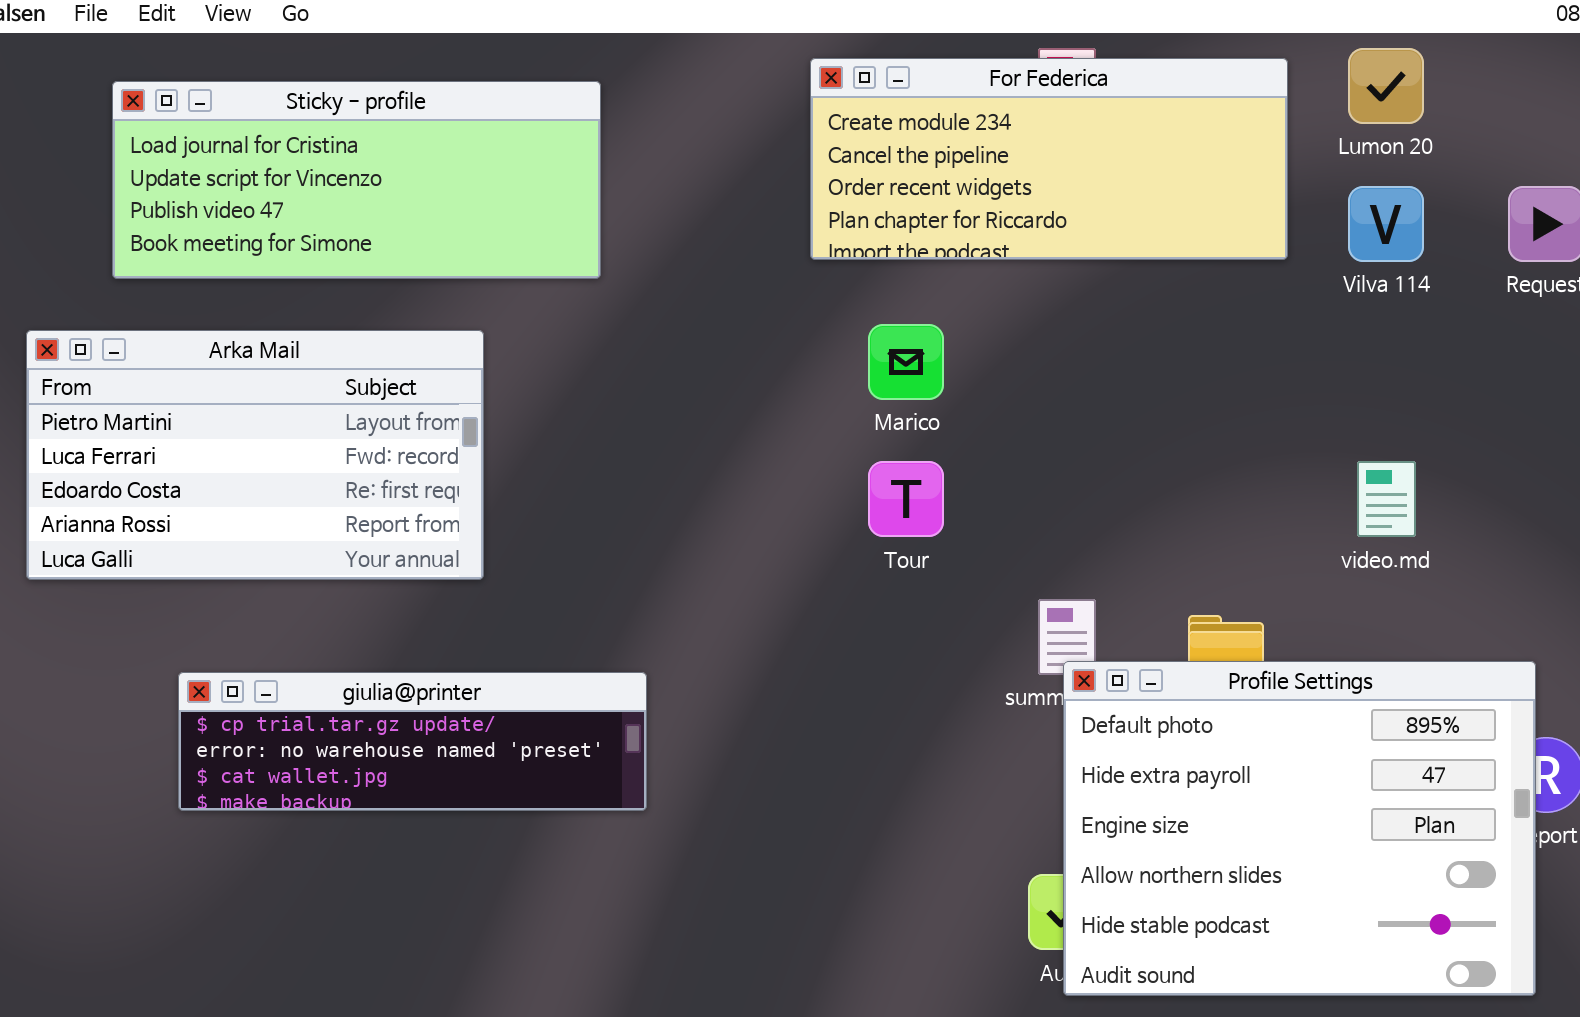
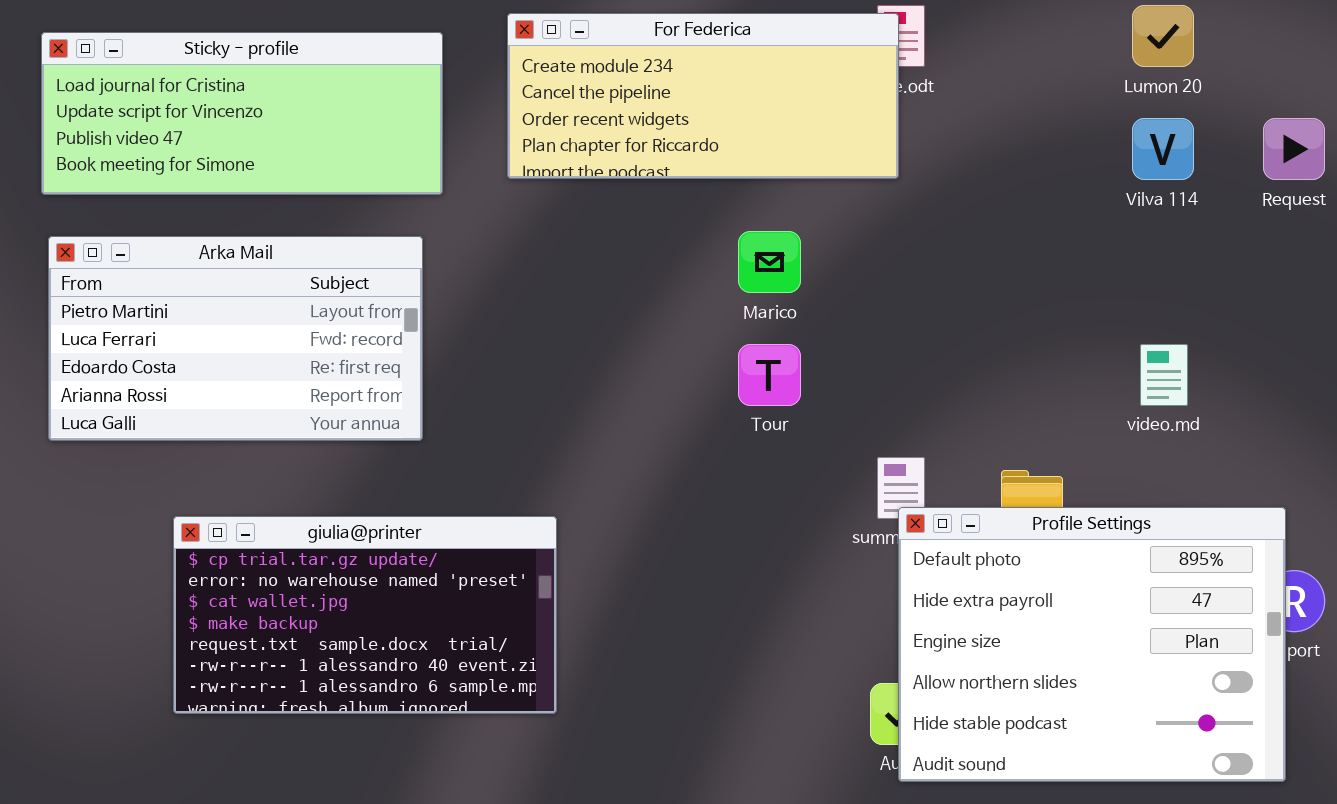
For Federica: [810,58,1288,260] -> [507,13,899,179], moved
Sticky - profile: [112,81,601,279] -> [41,32,443,195], moved
giulia@printer: [178,672,647,811] -> [173,516,557,714], resized

